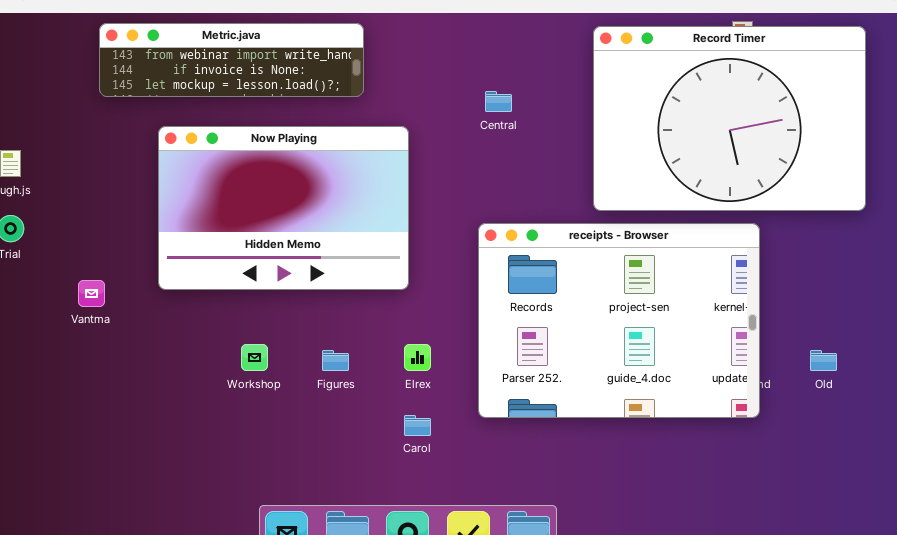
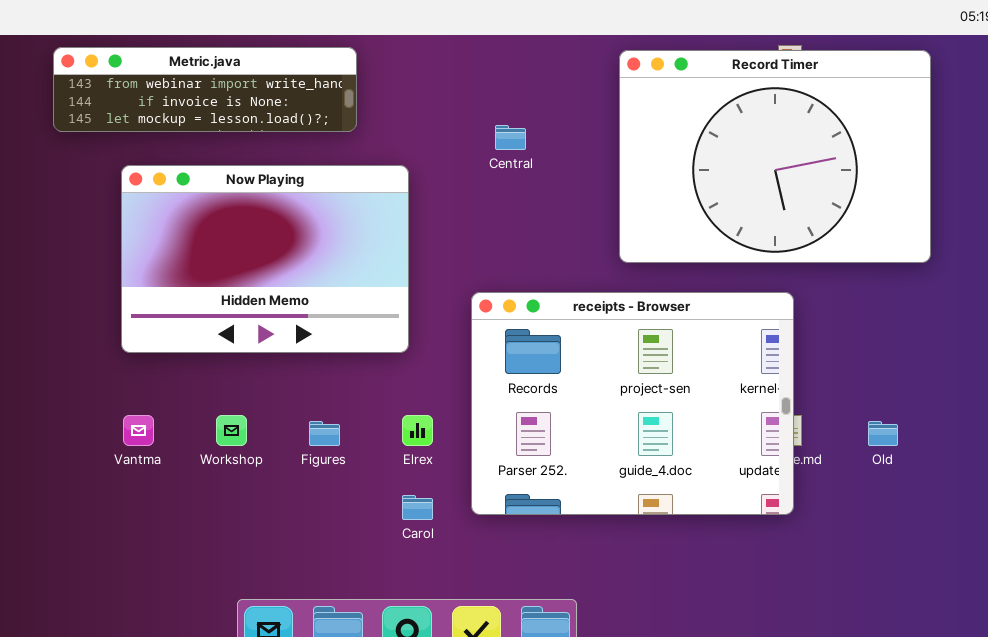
receipts - Browser: [478,223,760,418] -> [471,292,794,515], moved
Vantma: [78,280,105,307] -> [123,415,154,446], moved

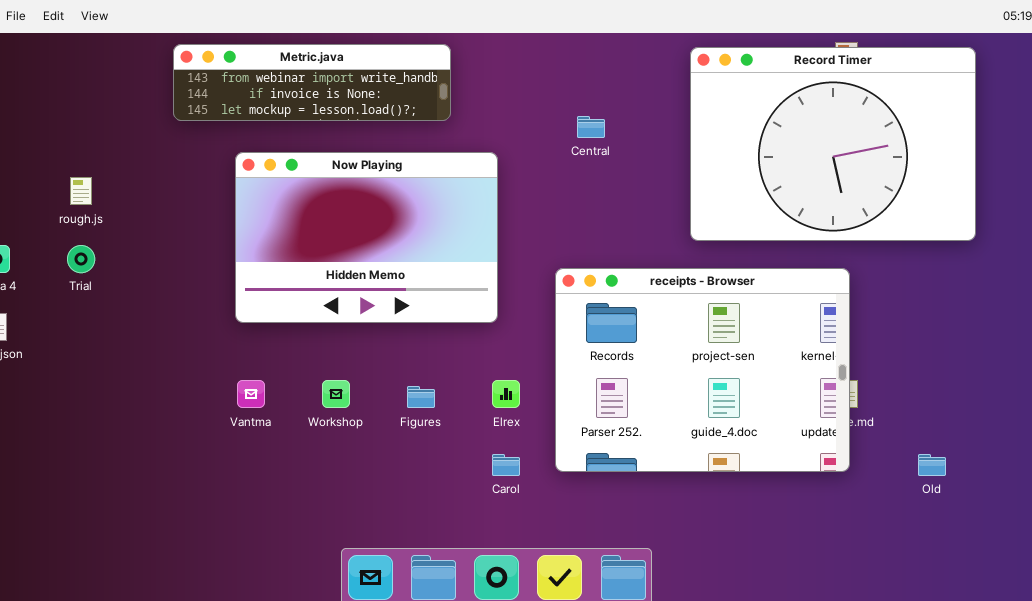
Old: [868,421,898,446] -> [918,454,946,476], moved

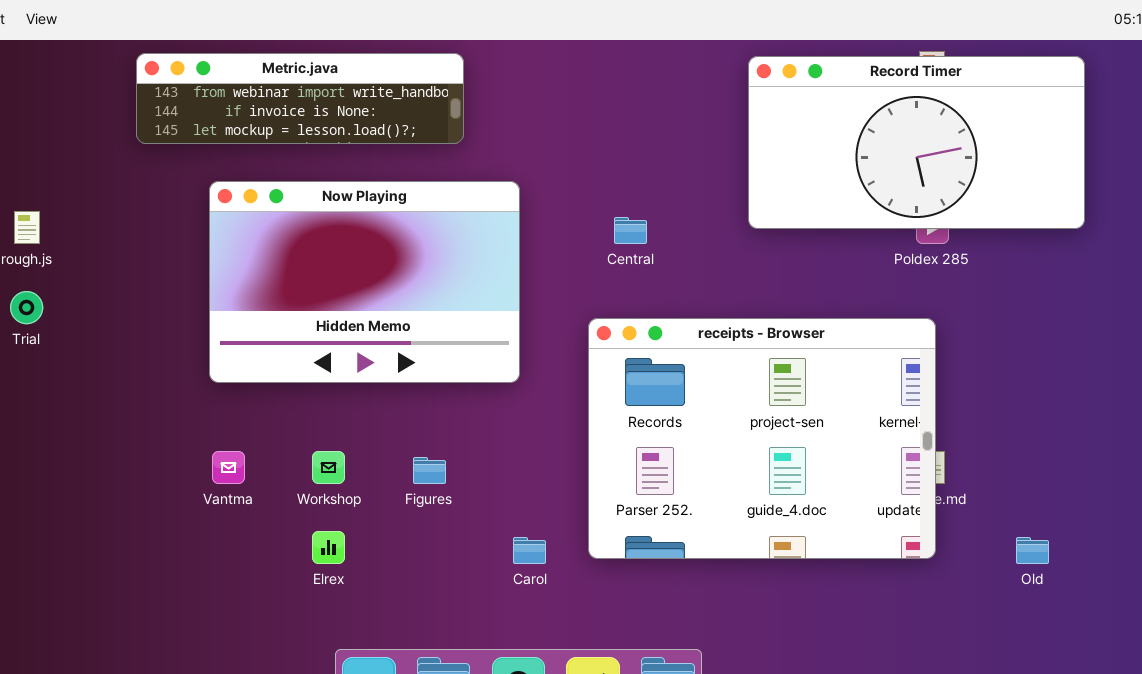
Record Timer: [690,47,976,241] -> [748,56,1085,229], resized
Central: [577,116,605,138] -> [614,217,647,244], moved
Elrex: [492,380,520,408] -> [312,531,345,564], moved

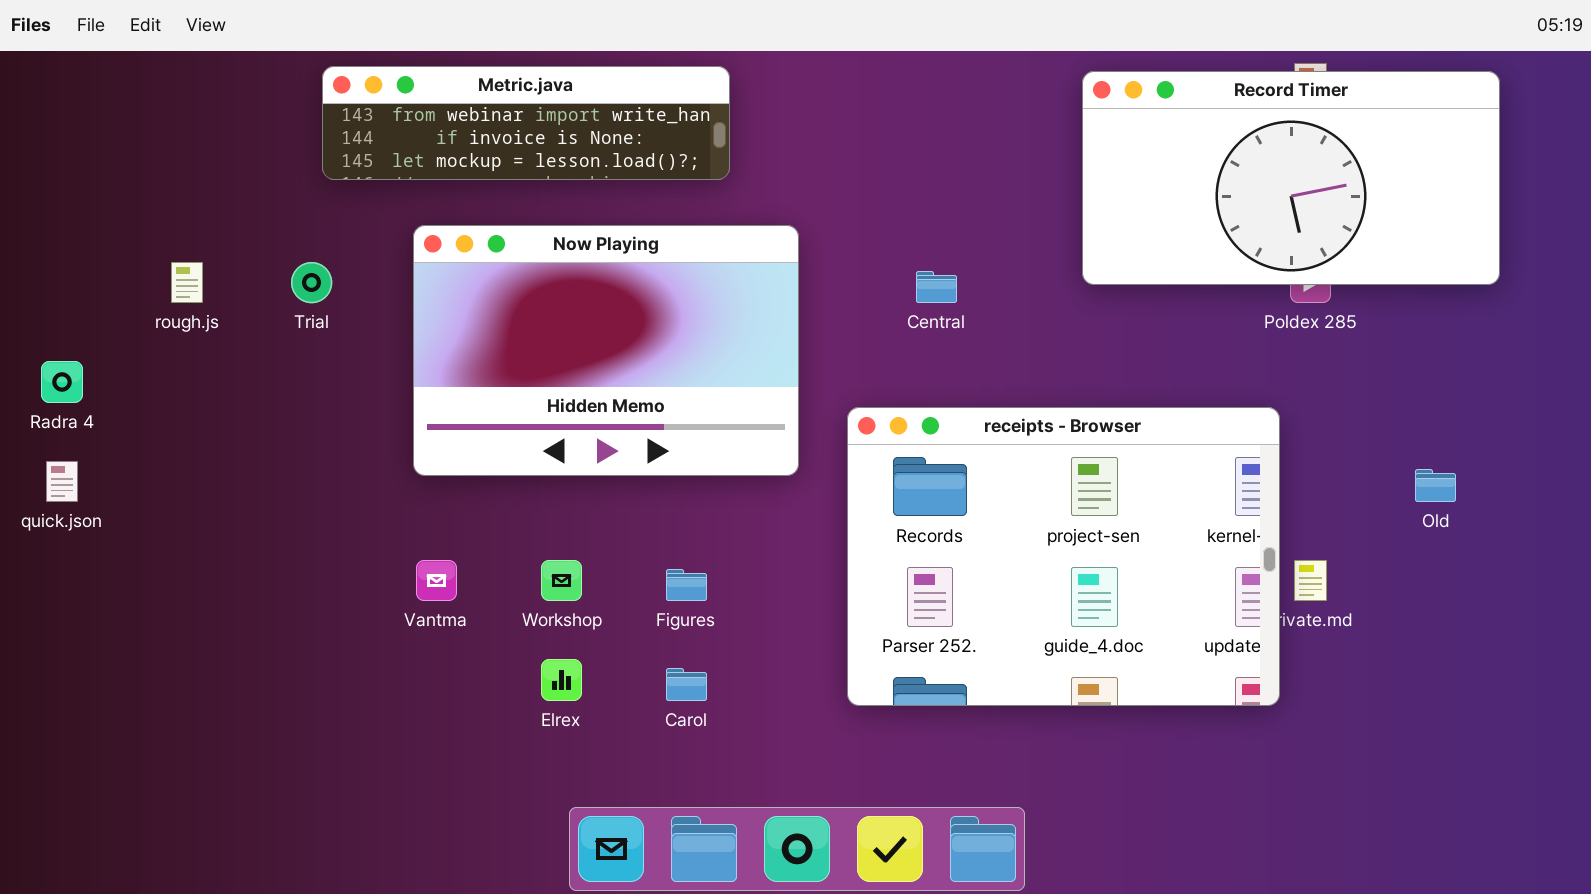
Trial: [10,291,43,324] -> [291,262,332,303], moved
receipts - Browser: [588,318,936,559] -> [847,407,1280,706], moved
Carol: [513,537,546,564] -> [666,668,707,701], moved
Old: [1016,537,1049,564] -> [1415,469,1456,502], moved

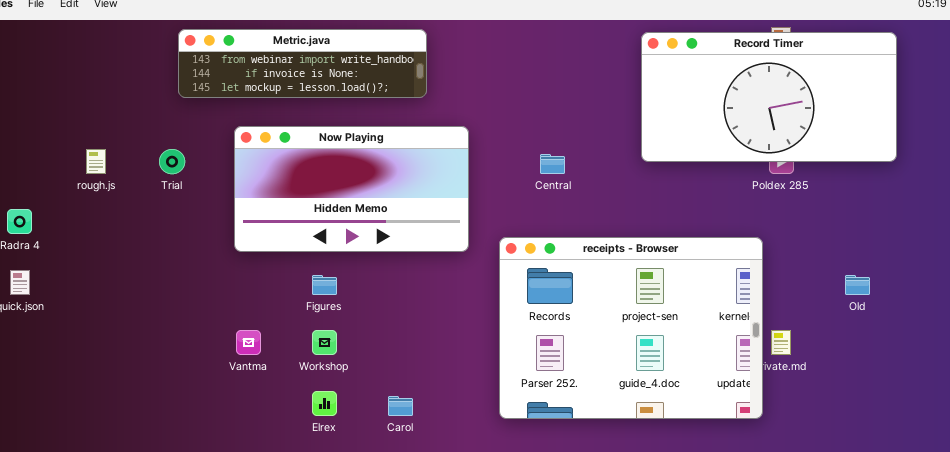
Now Playing: [413,225,799,476] -> [234,126,469,252], resized
Figures: [666,569,707,601] -> [312,275,337,295], moved

